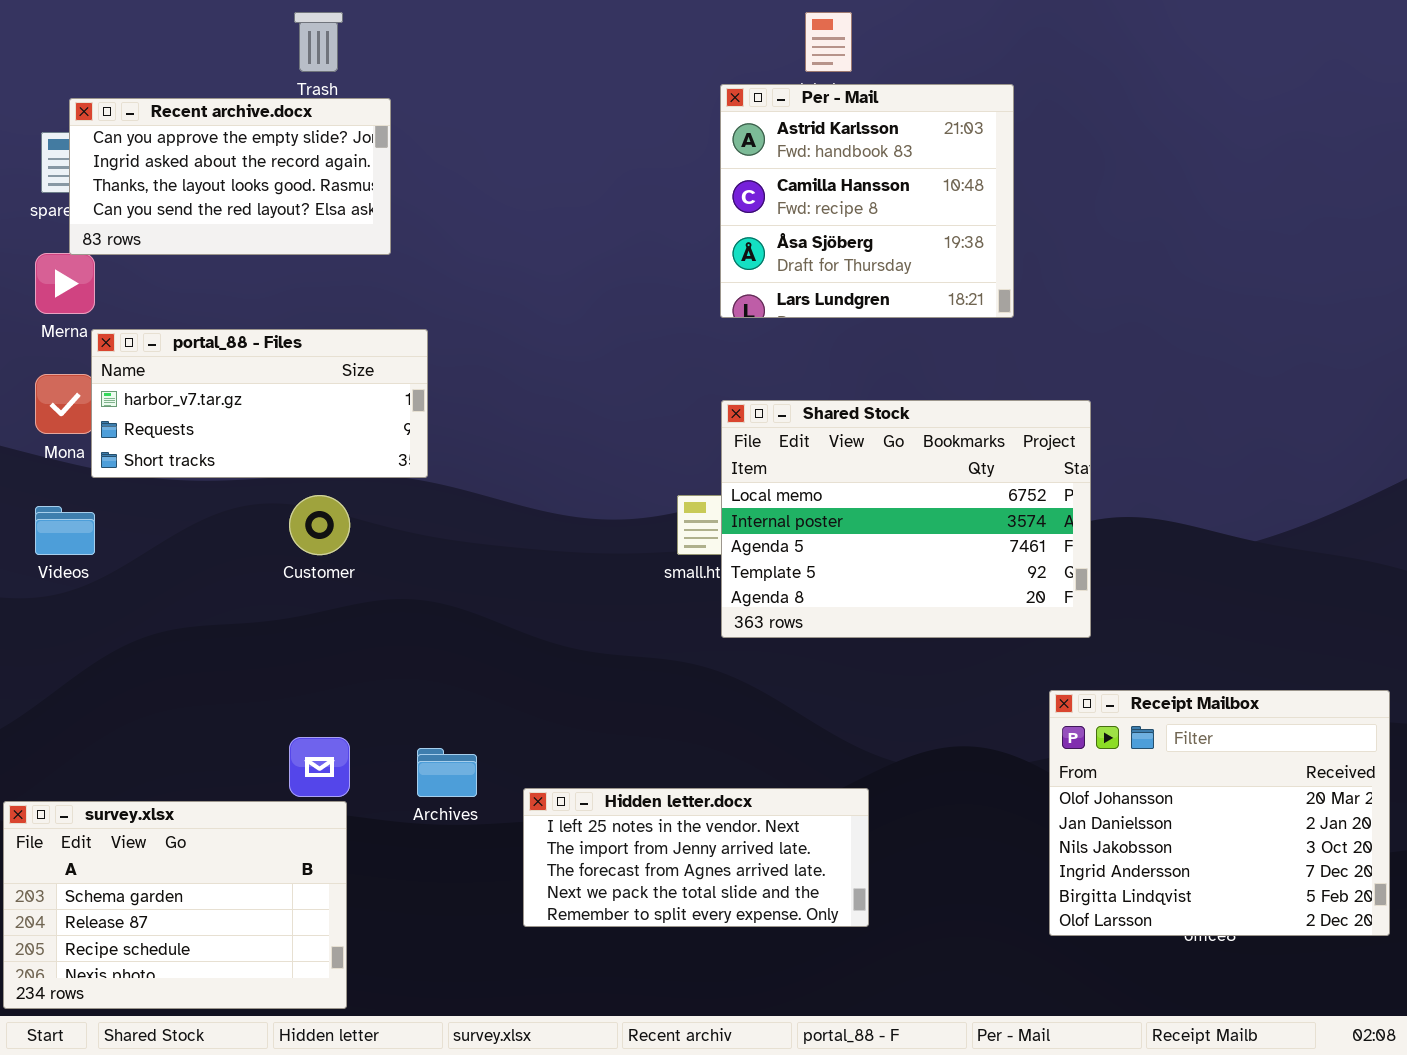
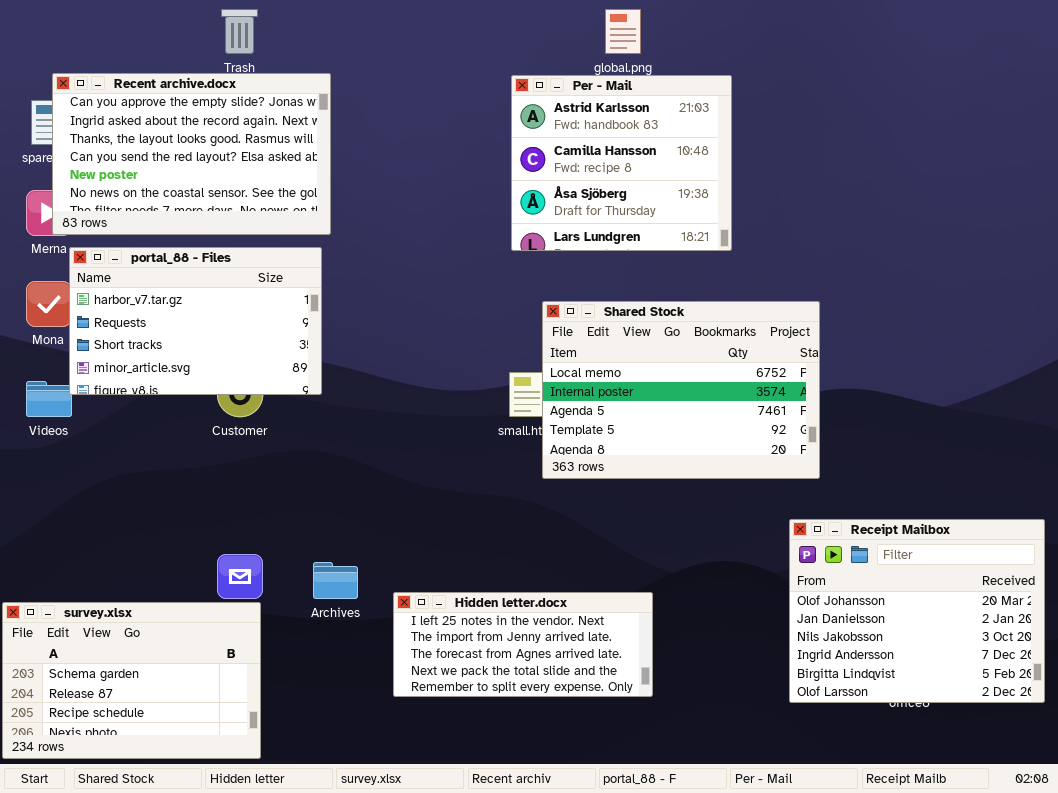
Per - Mail: [720,84,1014,318] -> [511,75,732,251], moved
Recent archive.docx: [69,98,391,255] -> [52,73,331,235], resized
portal_88 - Files: [91,329,428,478] -> [69,247,322,395], resized

